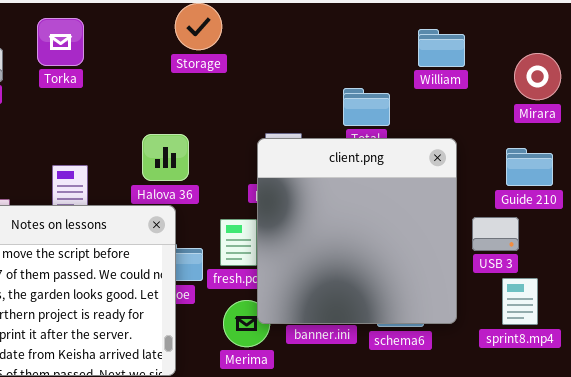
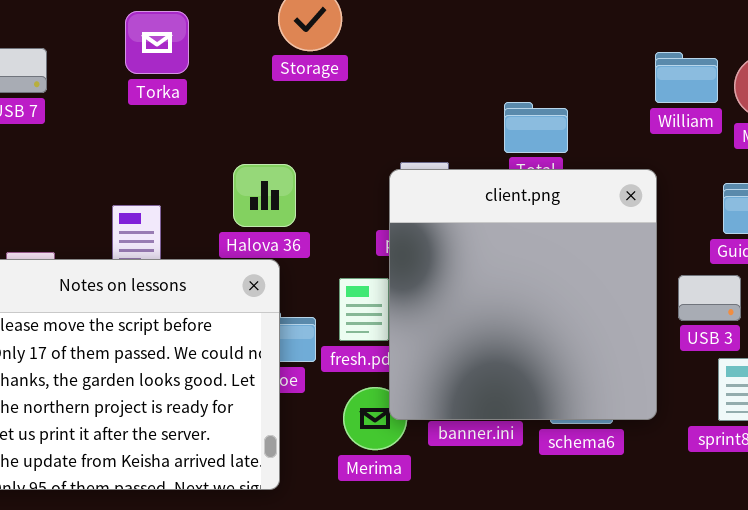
Torka: [37,18,84,66] -> [125,11,189,74], moved
William: [418,29,465,67] -> [655,52,718,103], moved

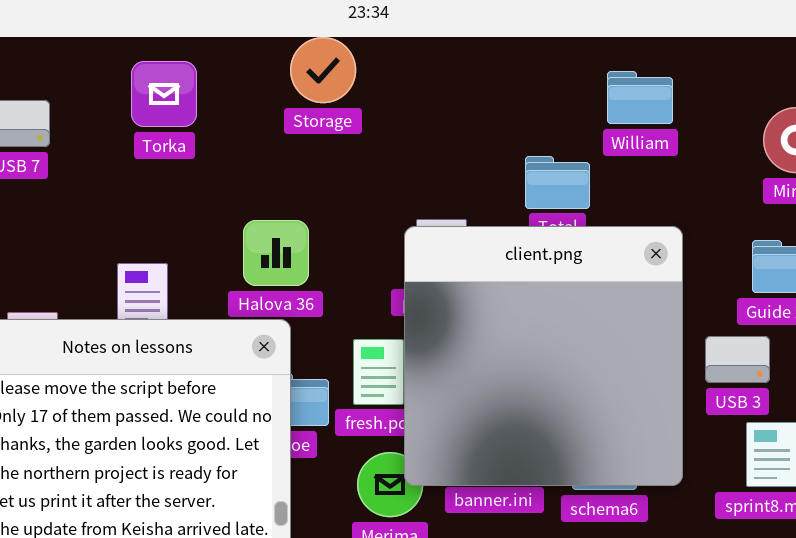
William: [655,52,718,103] -> [607,71,673,124], moved

